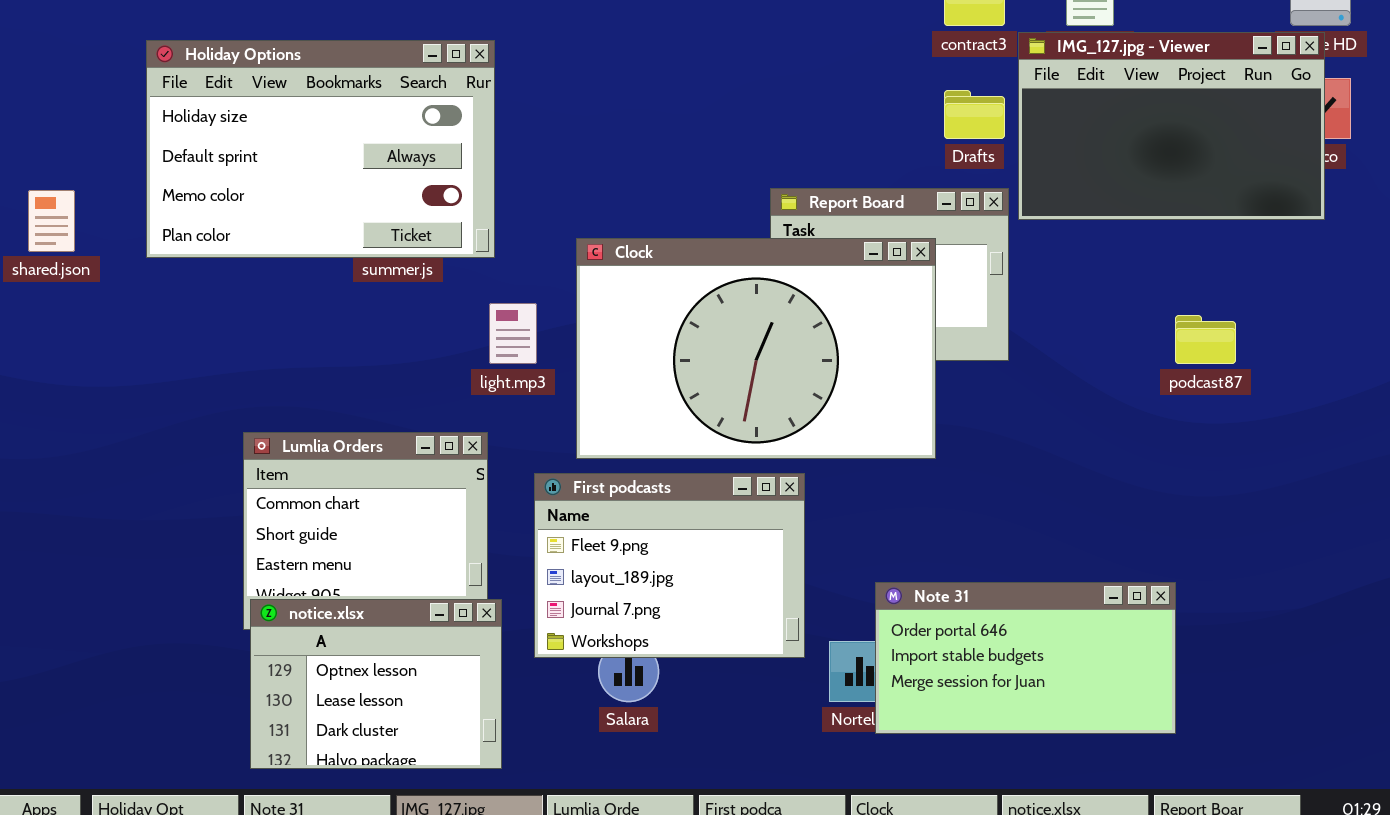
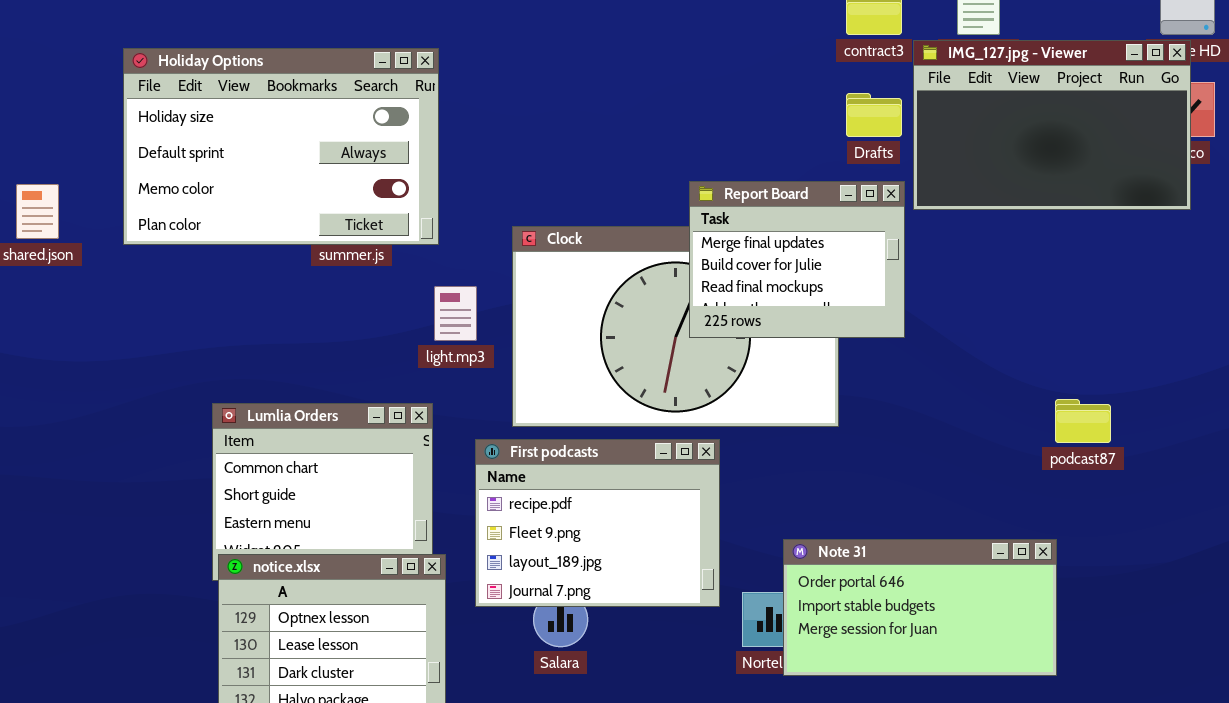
Report Board: [770,188,1009,361] -> [689,181,905,338], raised
podcast87: [1175,315,1236,364] -> [1055,399,1111,443], moved
First podcasts: [534,473,805,658] -> [475,439,720,607], scrolled up 1 row

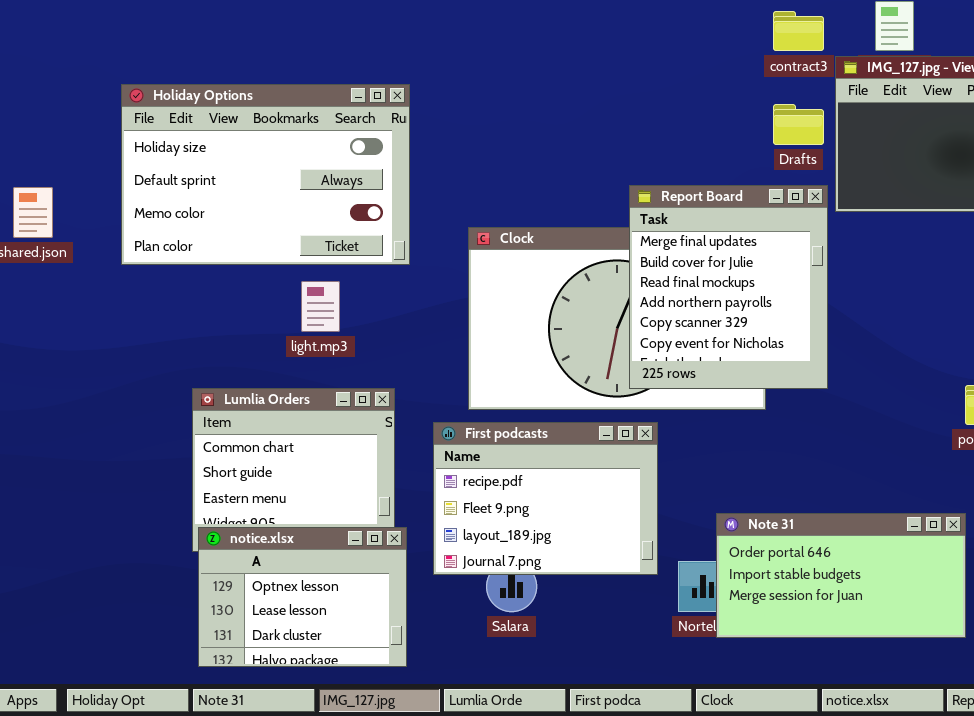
Holiday Options: [123,48,439,245] -> [121,84,410,265], moved
Report Board: [689,181,905,338] -> [629,185,828,389], resized
light.mp3: [434,286,477,341] -> [301,281,340,332], moved

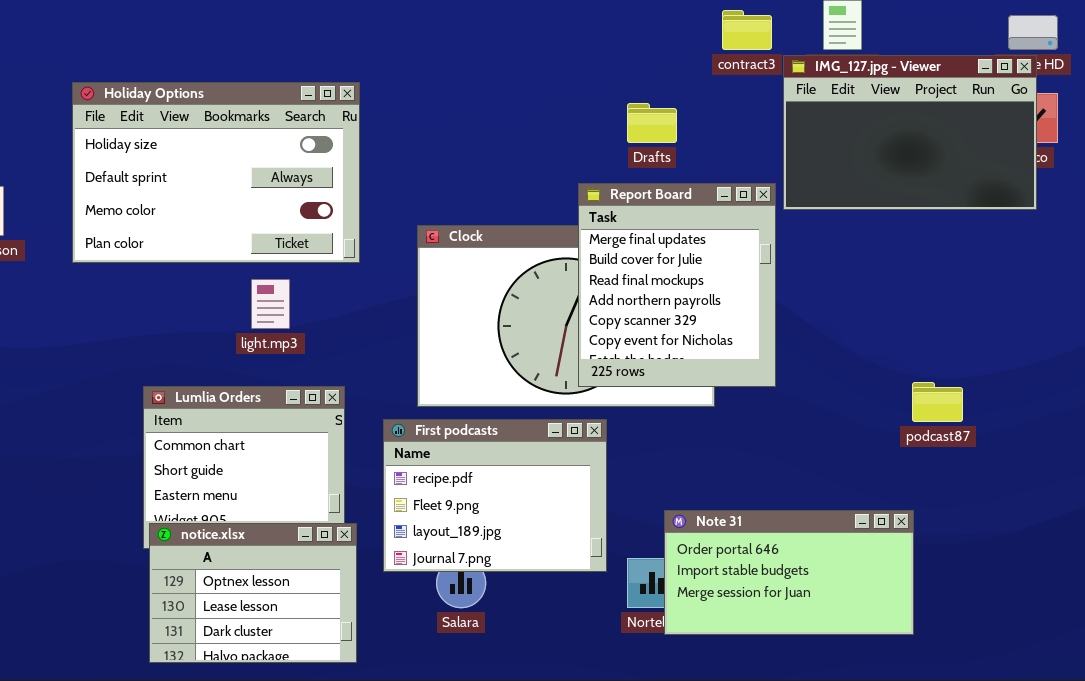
Drafts: [773,104,824,145] -> [627,103,677,143], moved

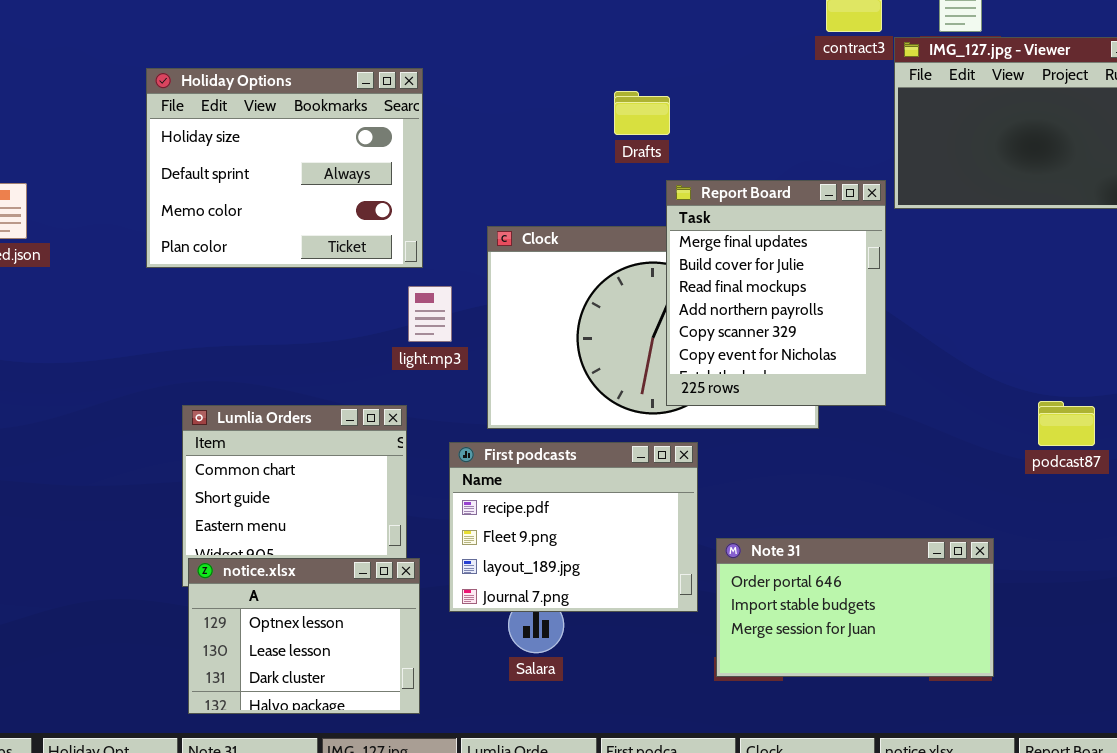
Holiday Options: [72,82,360,263] -> [146,68,423,268], resized
Drafts: [627,103,677,143] -> [614,91,670,135], moved
light.mp3: [251,279,290,329] -> [408,286,452,342], moved
Note 31: [664,510,914,635] -> [716,538,994,677], moved

